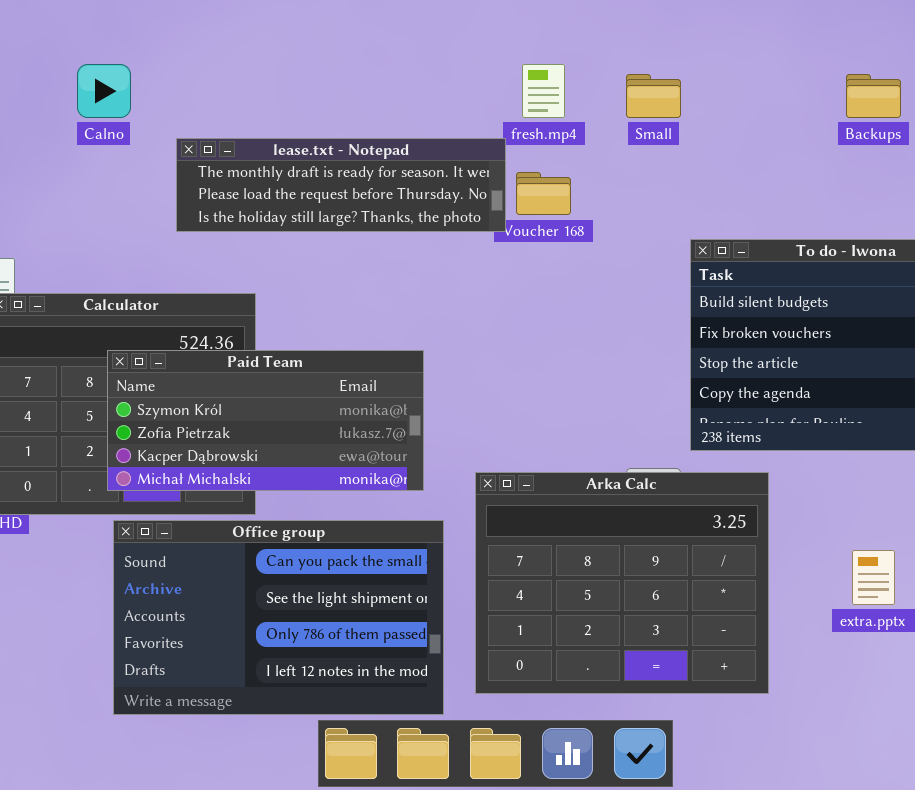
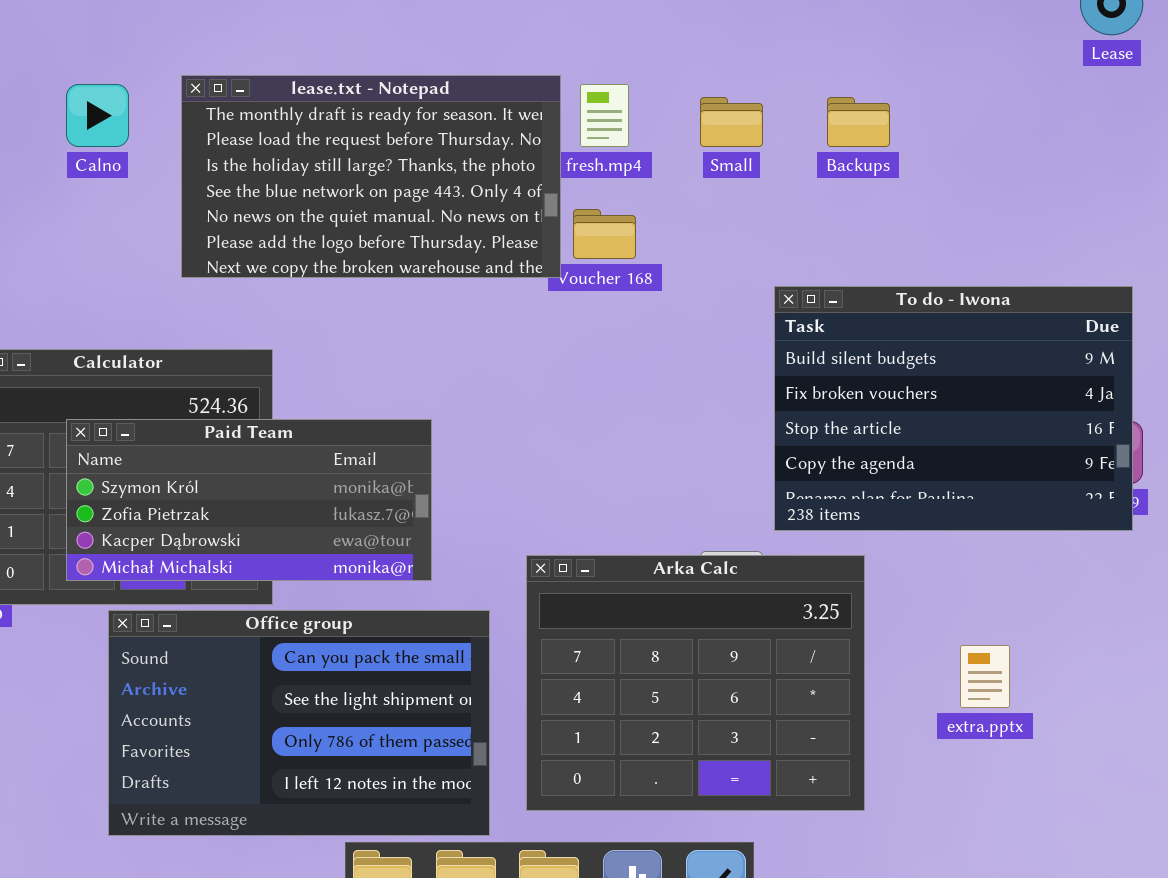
Backups: [846,74,901,118] -> [827,97,890,147], moved
lease.txt - Notepad: [176,138,506,232] -> [181,75,561,278], resized
Paid Team: [107,350,424,491] -> [66,419,432,581], moved

